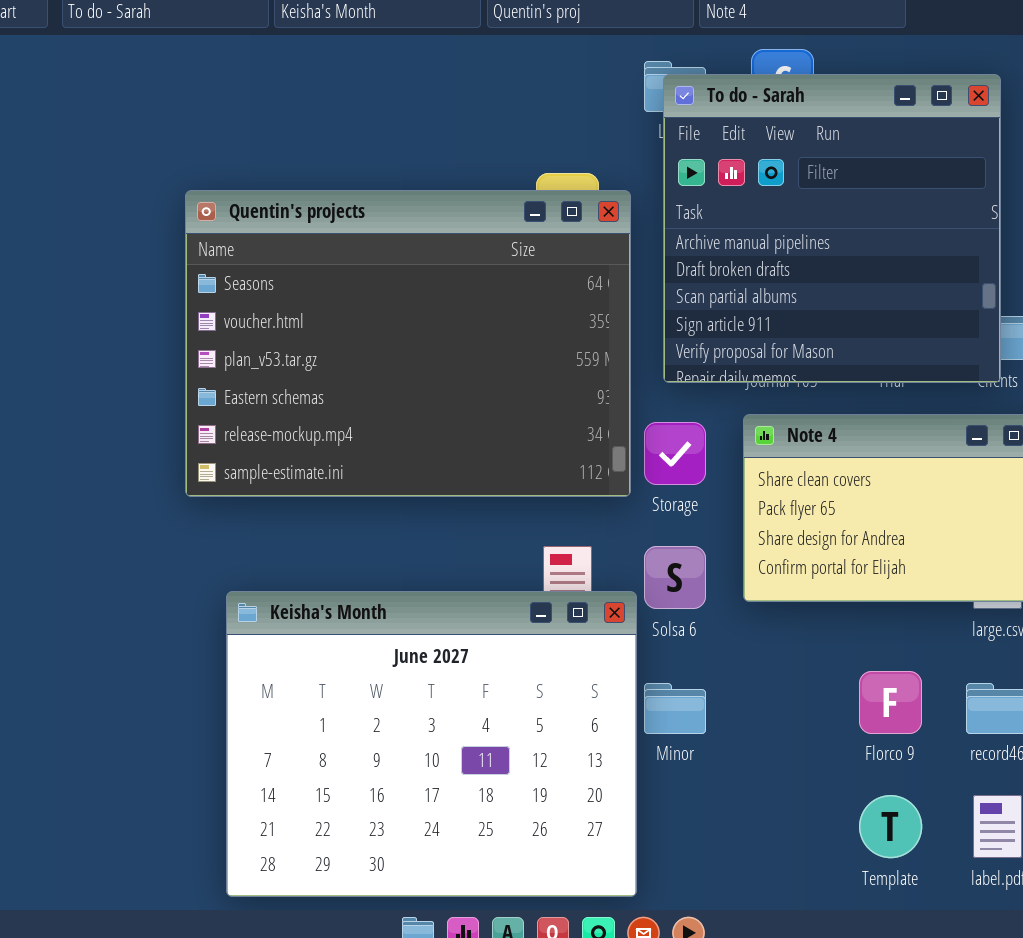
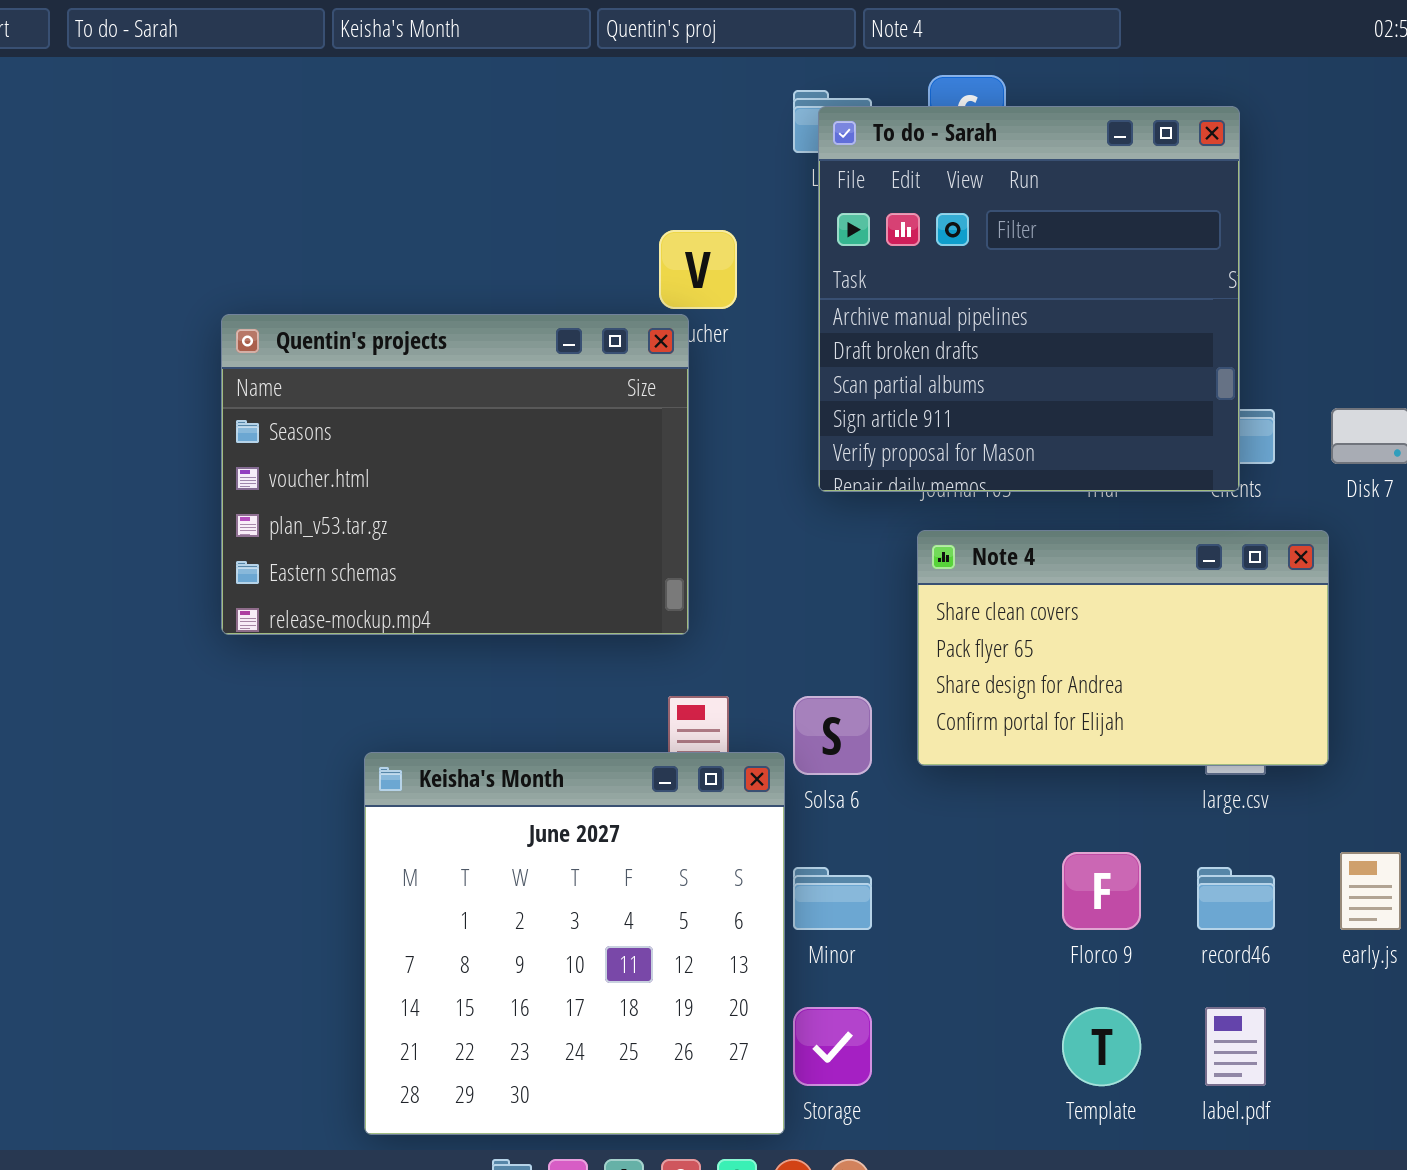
Quentin's projects: [185,190,631,497] -> [221,314,689,635], resized
Storage: [644,422,706,485] -> [793,1007,872,1086], moved
Keisha's Month: [226,591,637,897] -> [364,752,785,1135], resized

